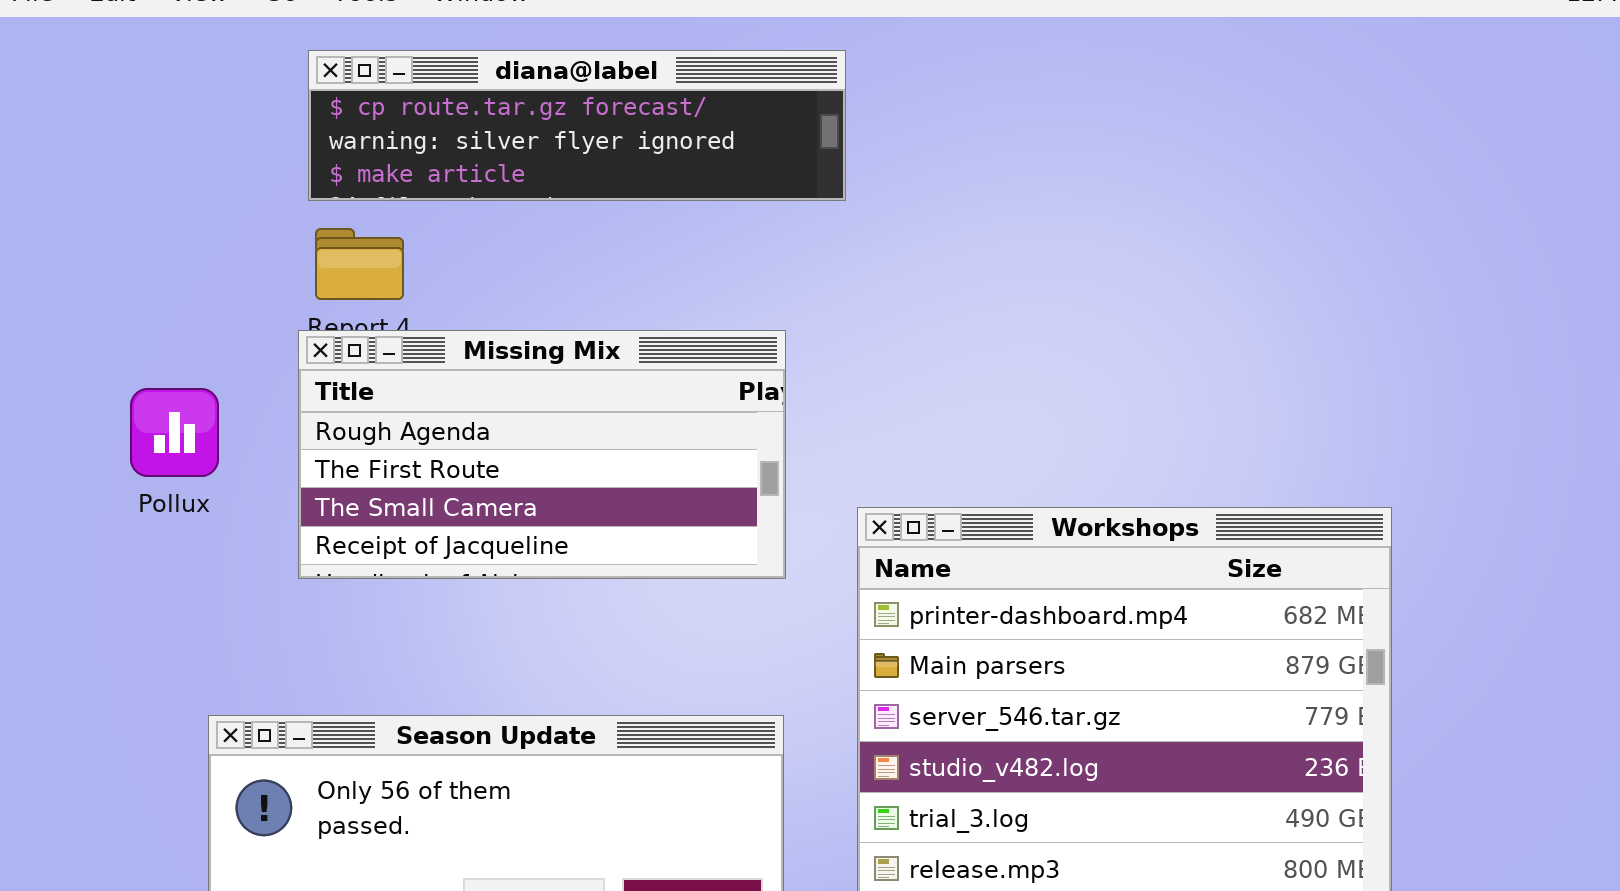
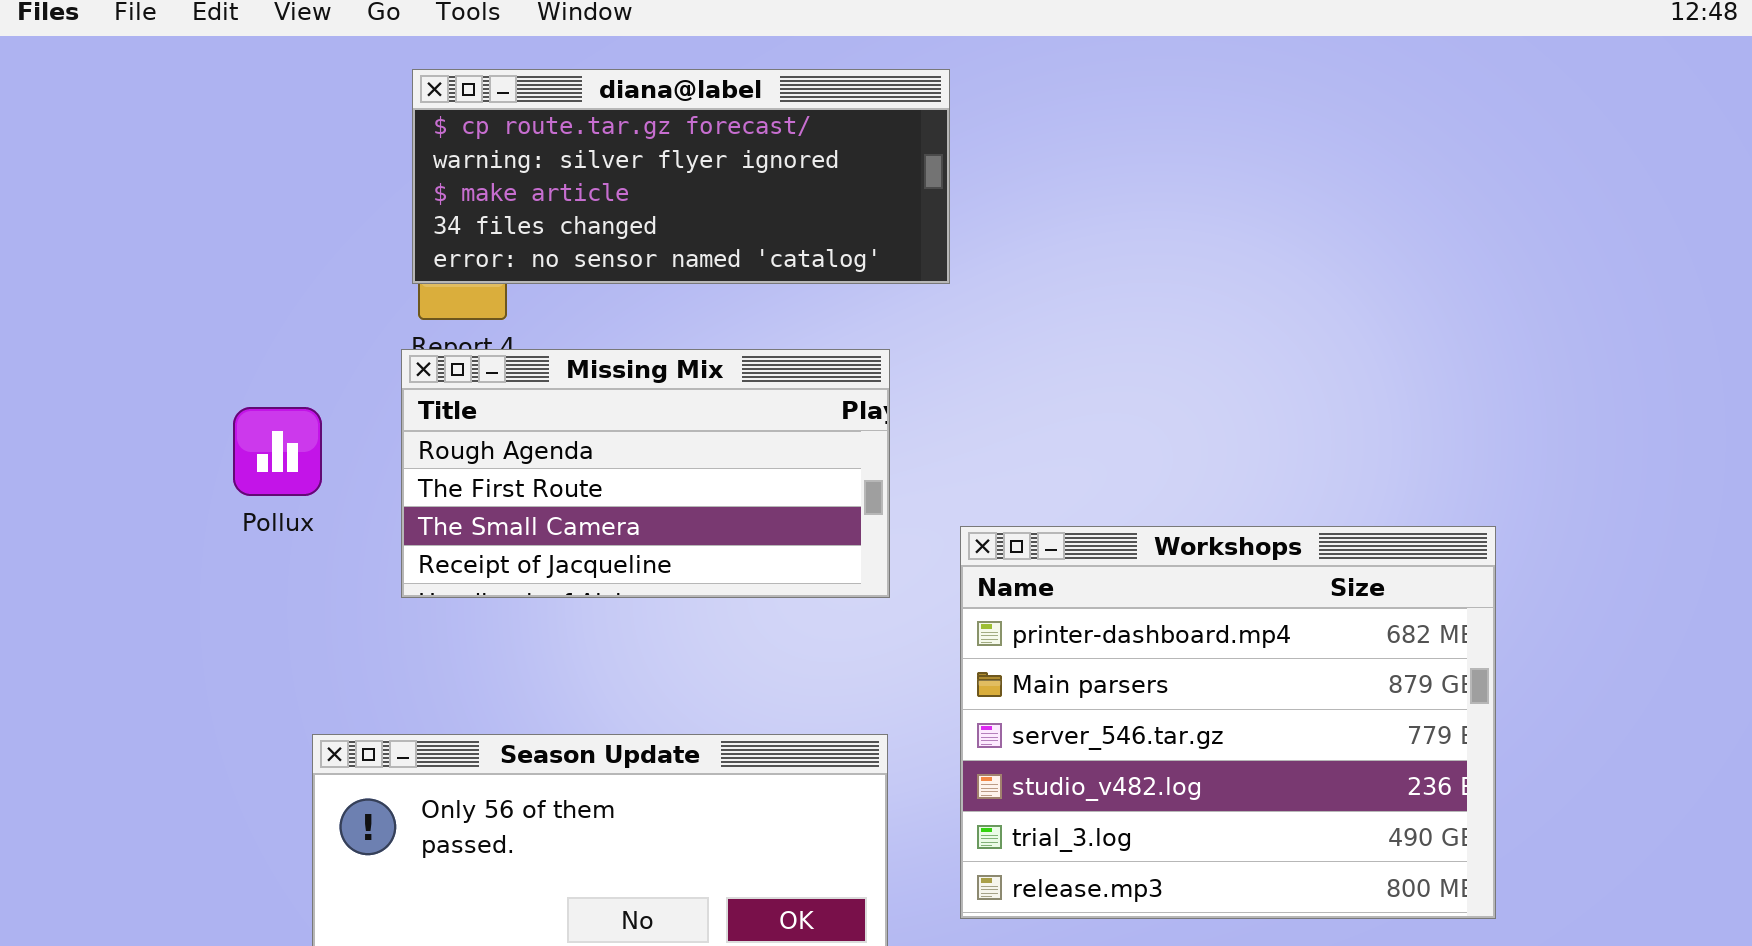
diana@label: [308,50,846,201] -> [412,69,950,284], resized

